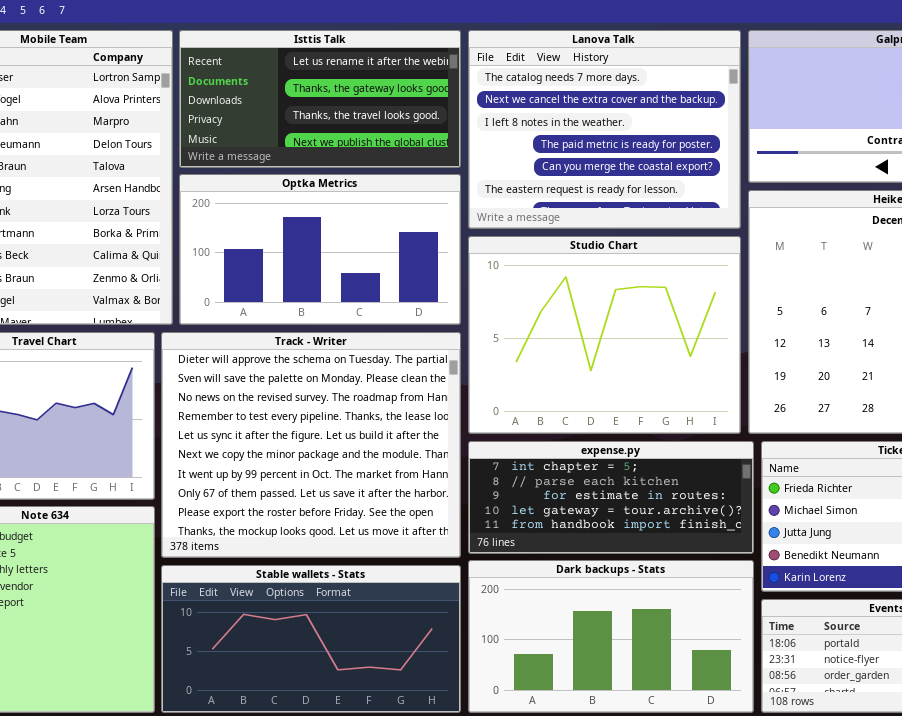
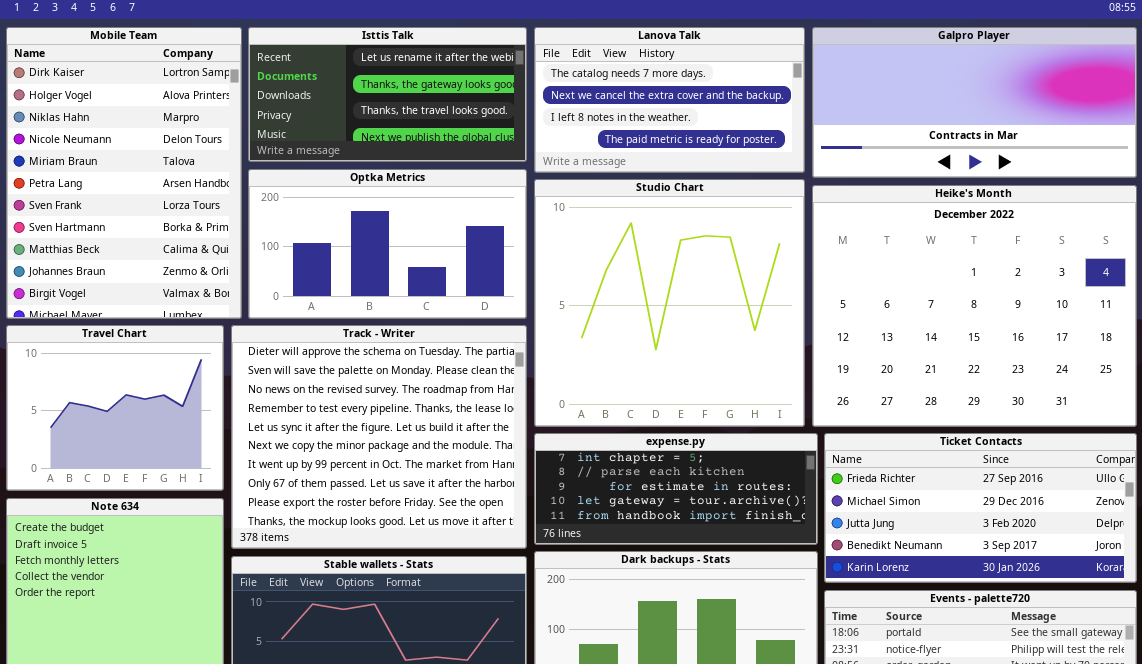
Lanova Talk: [468,30,741,229] -> [534,27,805,173], resized
Studio Chart: [468,236,741,434] -> [534,179,805,427], resized

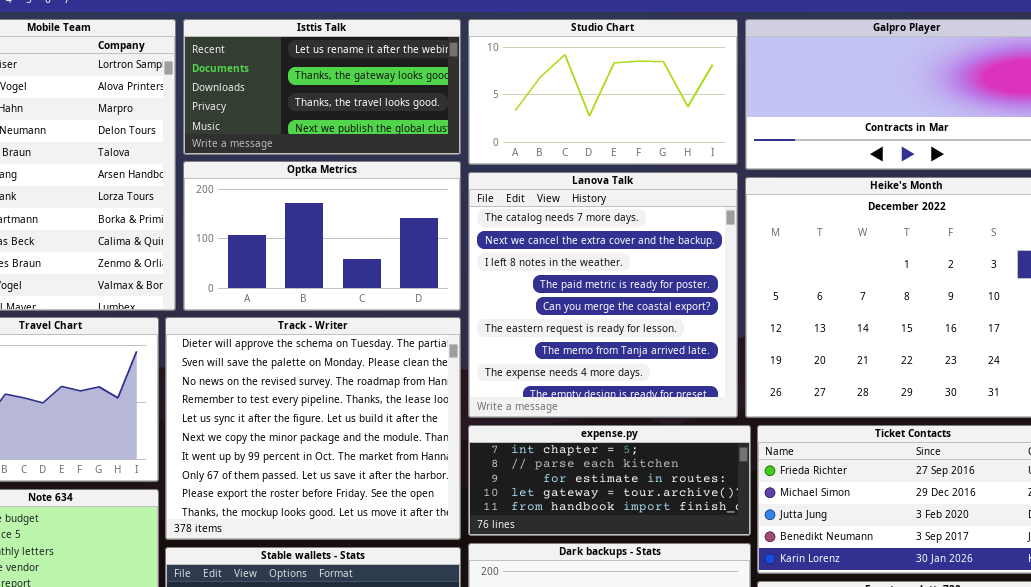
Lanova Talk: [534,27,805,173] -> [468,172,738,418], moved, resized
Studio Chart: [534,179,805,427] -> [468,19,738,165], moved, resized

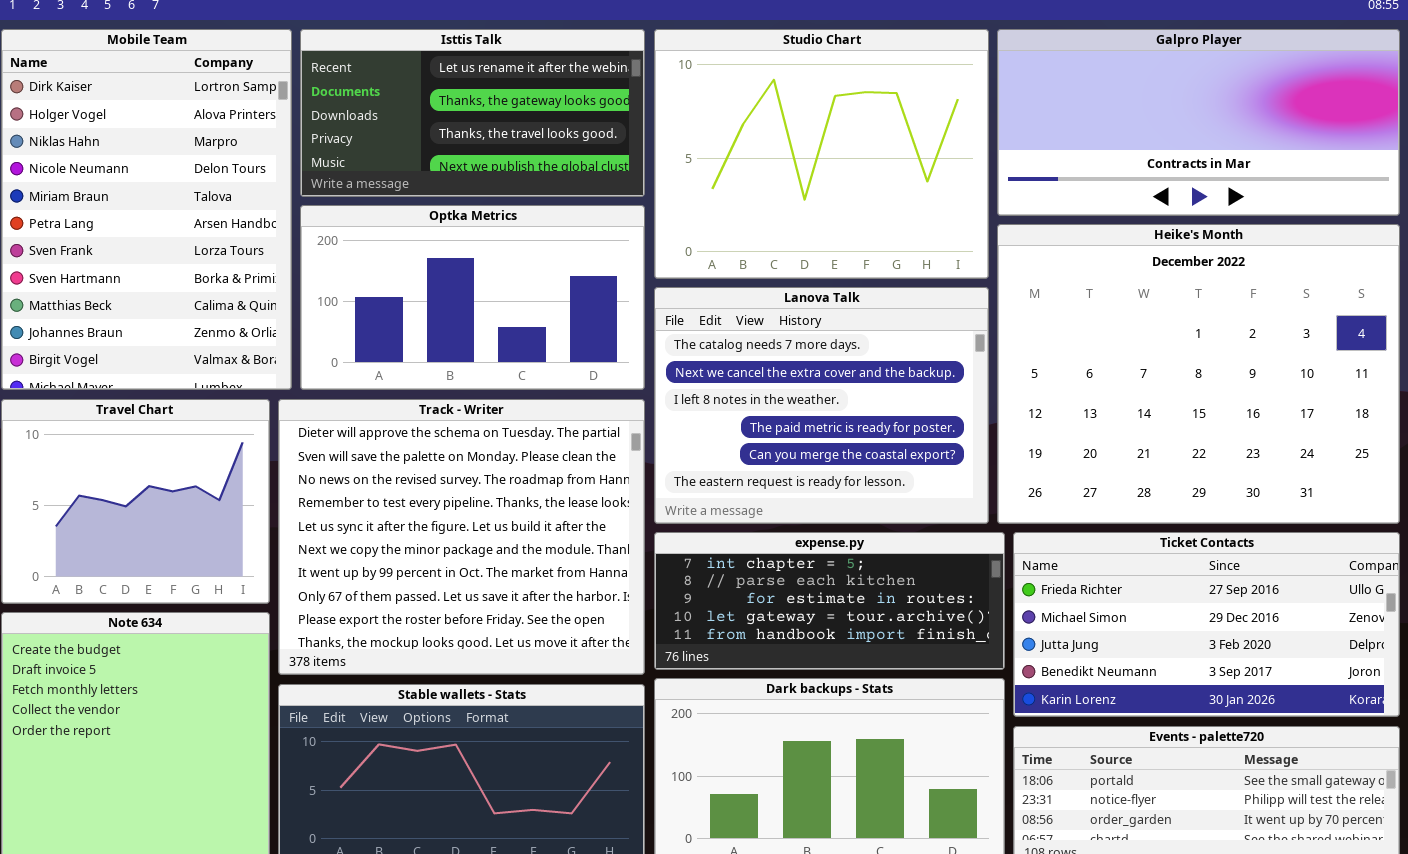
Studio Chart: [468,19,738,165] -> [654,29,989,279], resized
Lanova Talk: [468,172,738,418] -> [654,287,989,524], resized

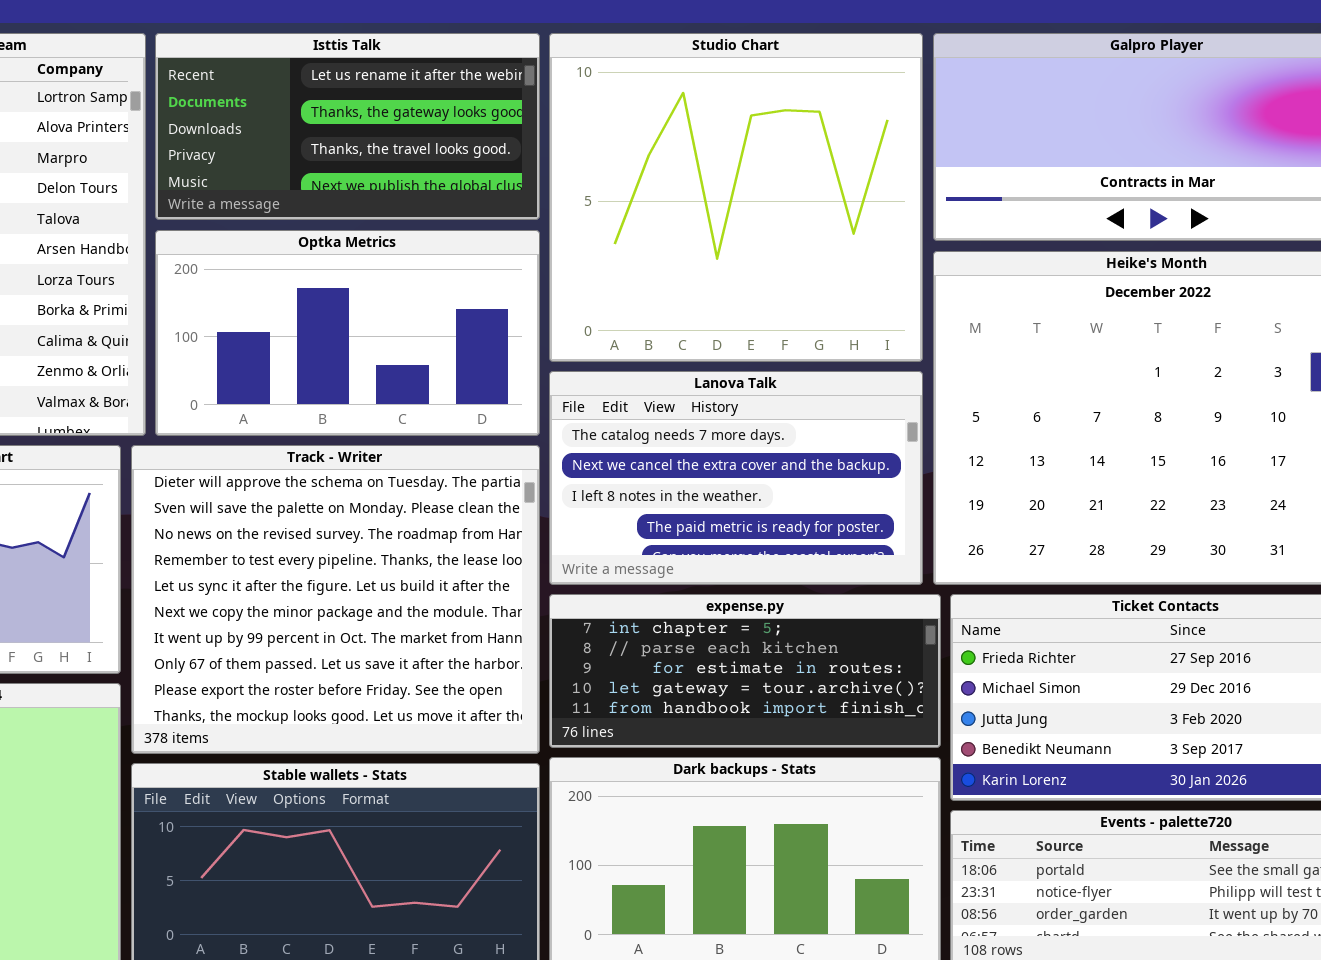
Studio Chart: [654,29,989,279] -> [549,33,923,362], resized
Lanova Talk: [654,287,989,524] -> [549,371,923,585], resized

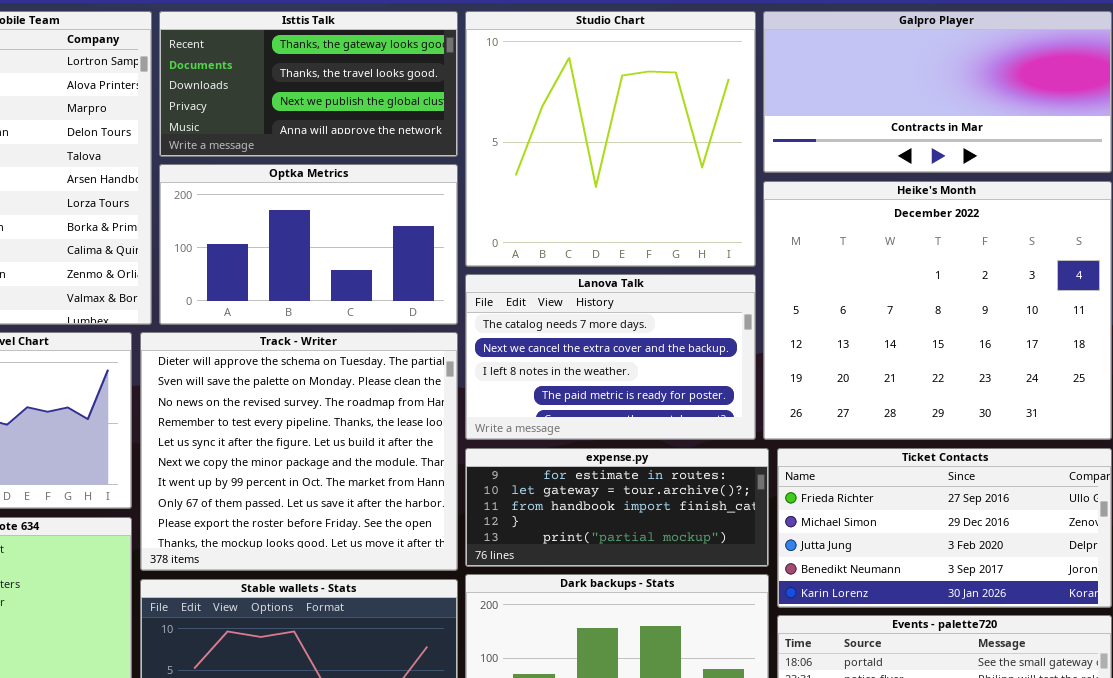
Isttis Talk: [155,33,540,220] -> [159,11,458,157], scrolled down 1 row
expense.py: [549,594,941,748] -> [465,448,769,567], scrolled down 2 rows

